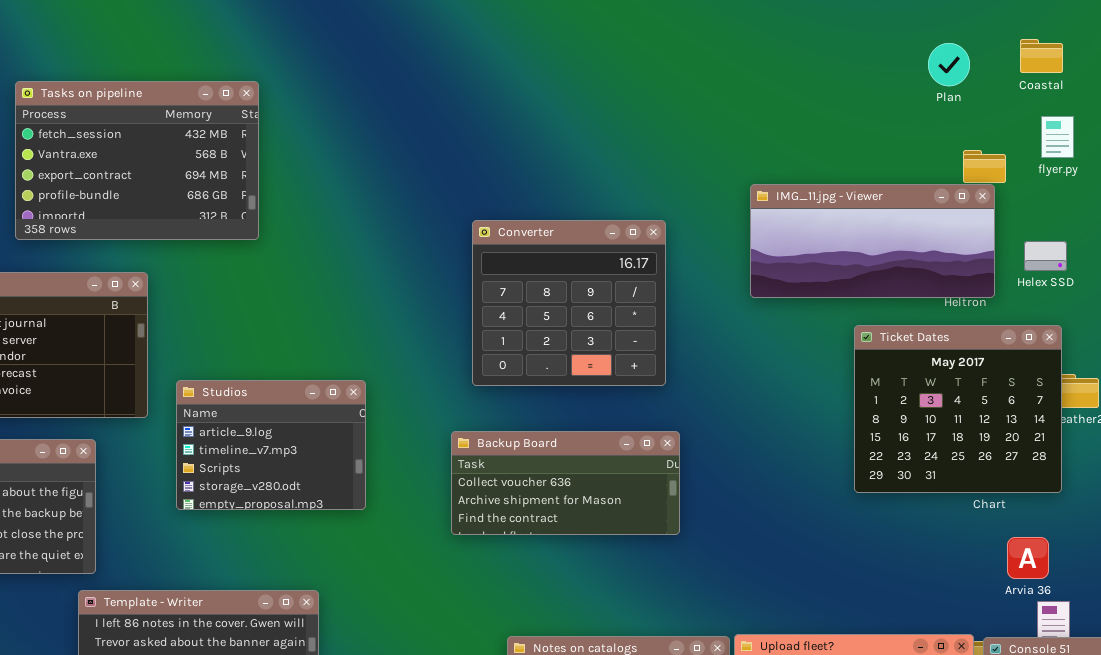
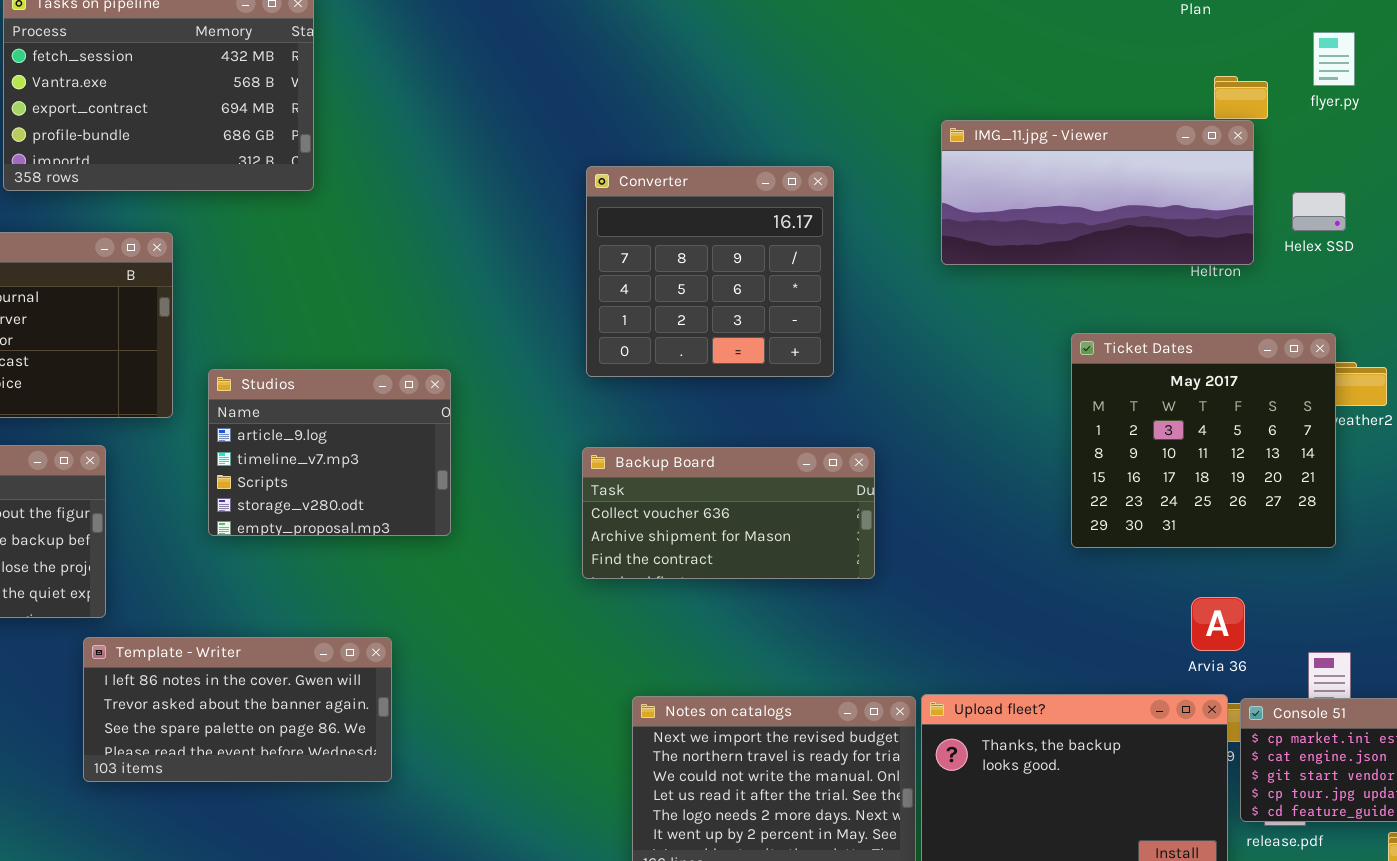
Ticket Dates: [854,325,1062,493] -> [1071,333,1336,548], moved
Backup Board: [451,431,680,535] -> [582,447,875,579], moved
Arvia 36: [1007,537,1049,579] -> [1191,597,1245,651], moved

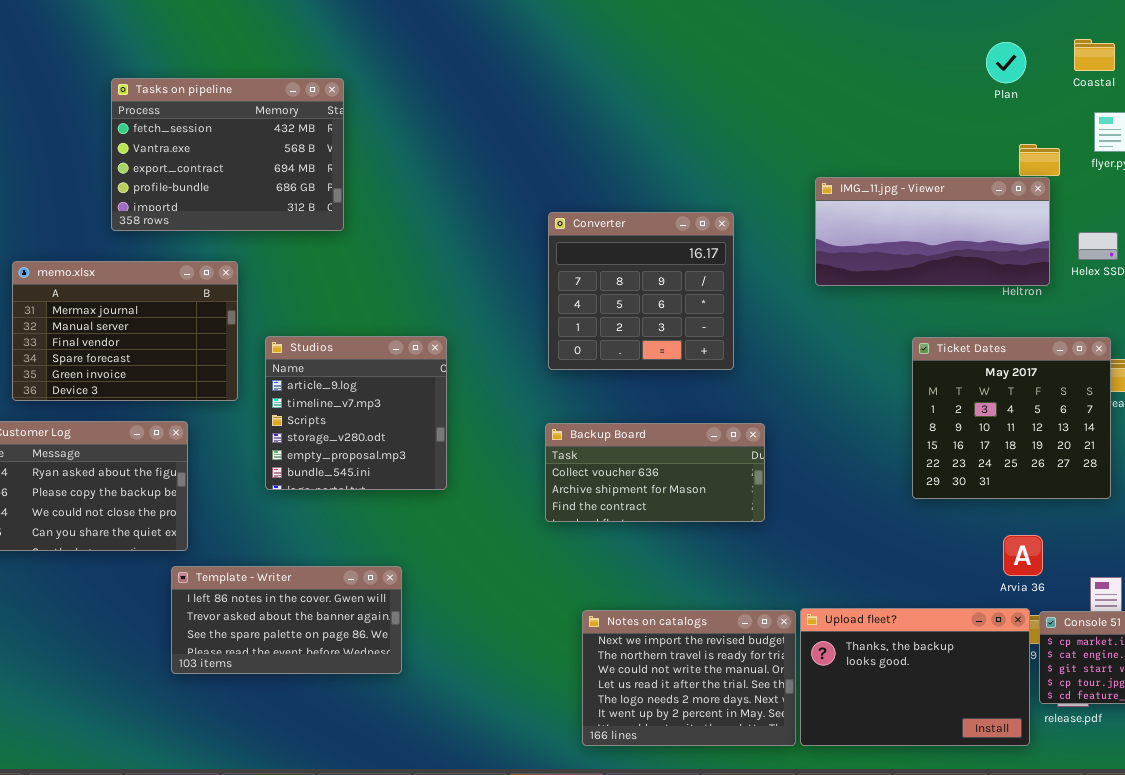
Studios: [208,369,451,536] -> [265,336,447,490], resized

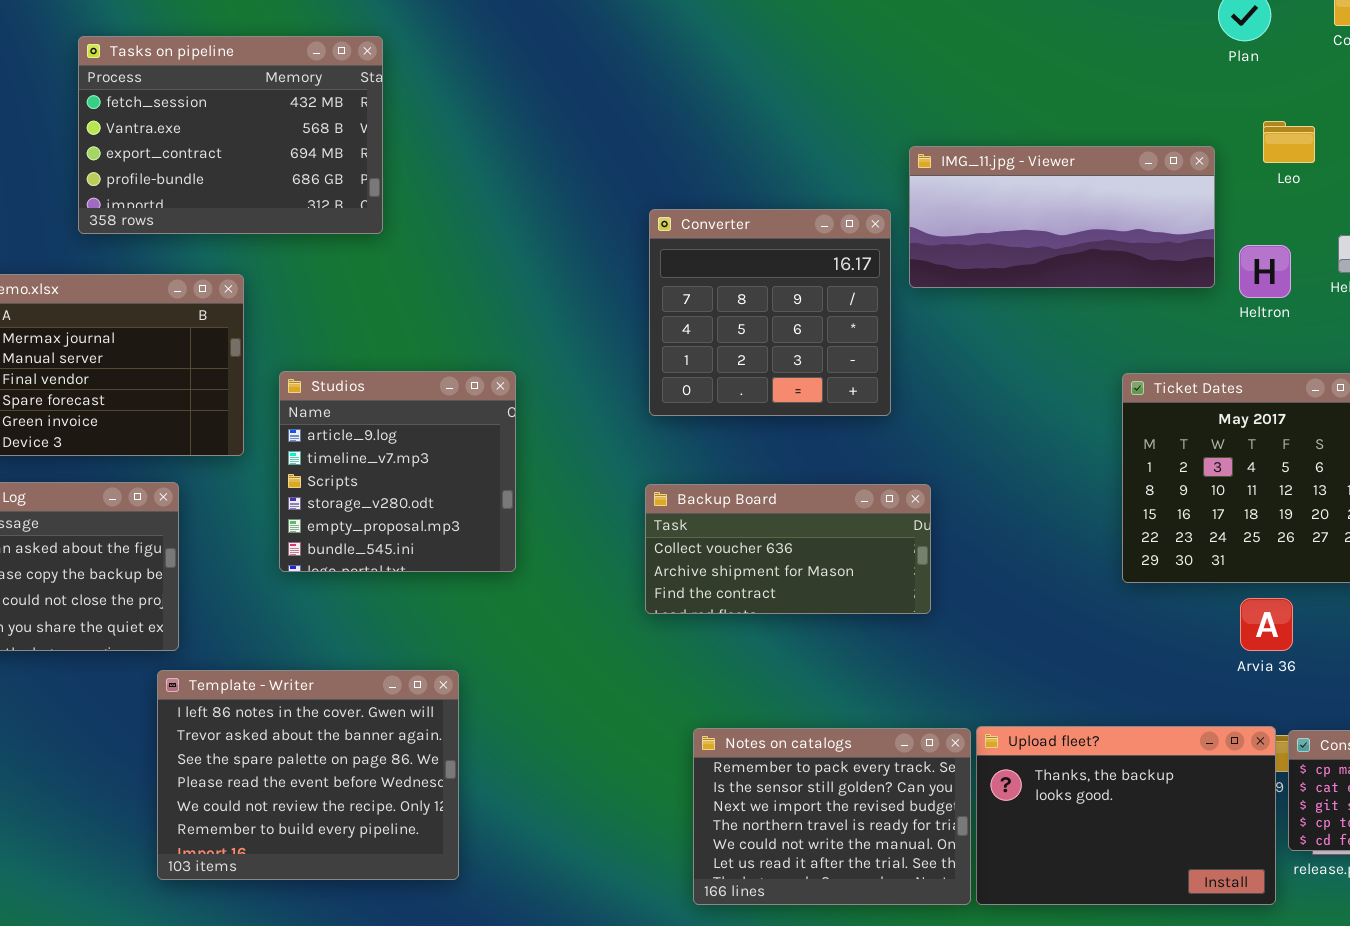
IMG_11.jpg - Viewer: [815,177,1050,286] -> [909,146,1215,288], moved
Arvia 36: [1003,535,1043,576] -> [1240,598,1293,651], moved
Template - Writer: [171,566,402,674] -> [157,670,459,880], resized
Notes on catalogs: [582,610,796,746] -> [693,728,971,905], scrolled up 2 rows

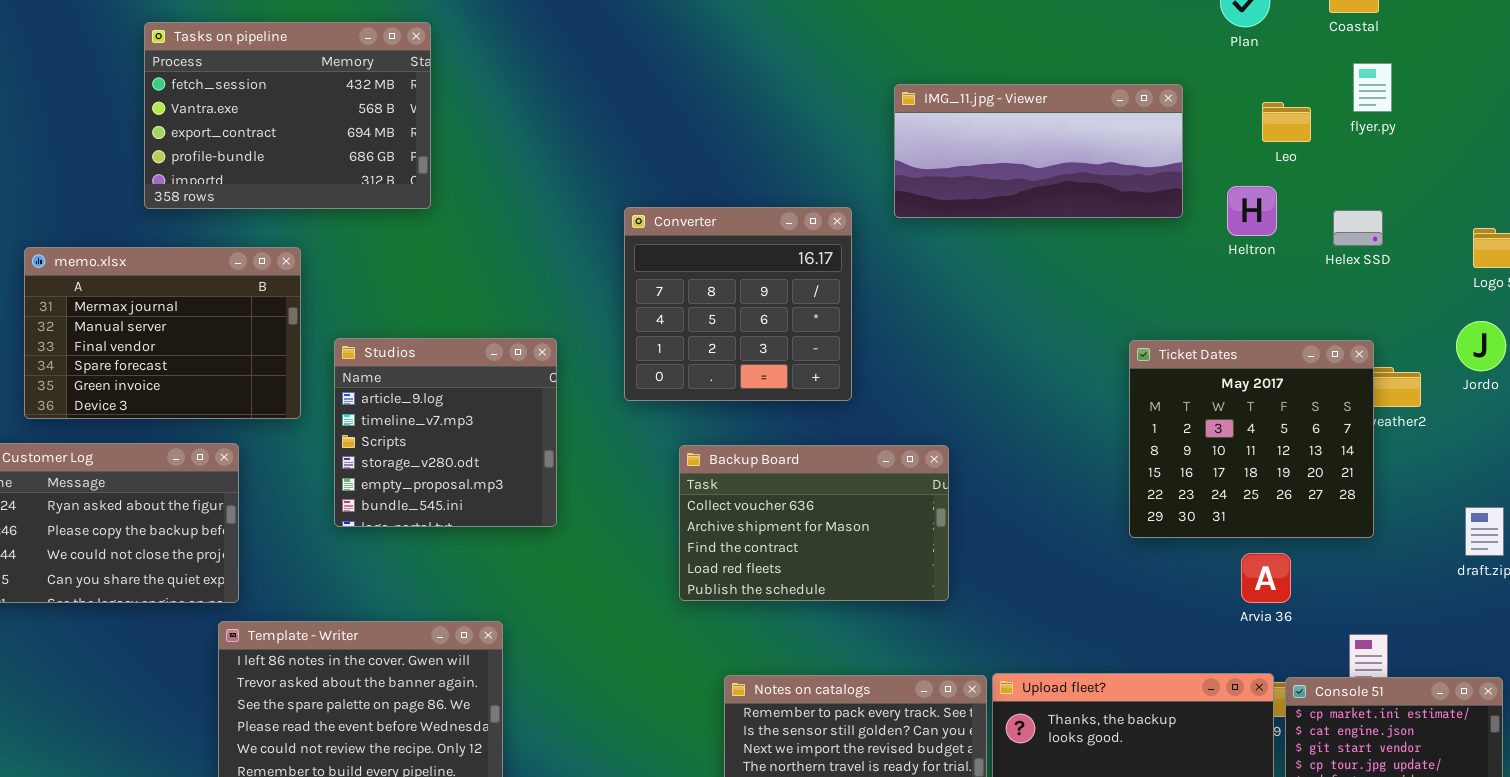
IMG_11.jpg - Viewer: [909,146,1215,288] -> [894,84,1183,218], moved
Converter: [649,209,891,416] -> [624,207,852,401], moved
Heltron: [1239,245,1291,298] -> [1227,186,1277,236], moved
Backup Board: [645,484,931,614] -> [679,445,949,601], resized

